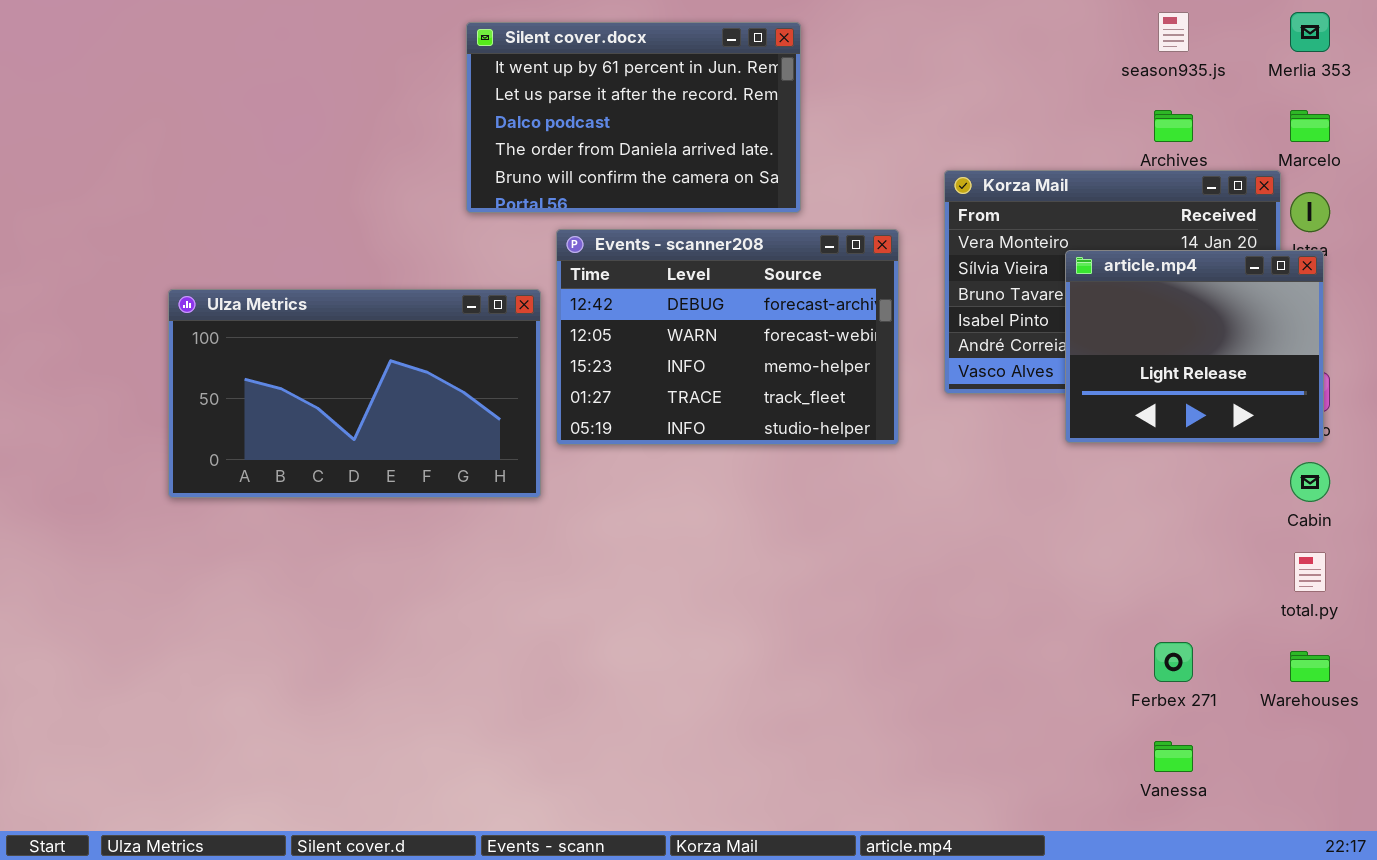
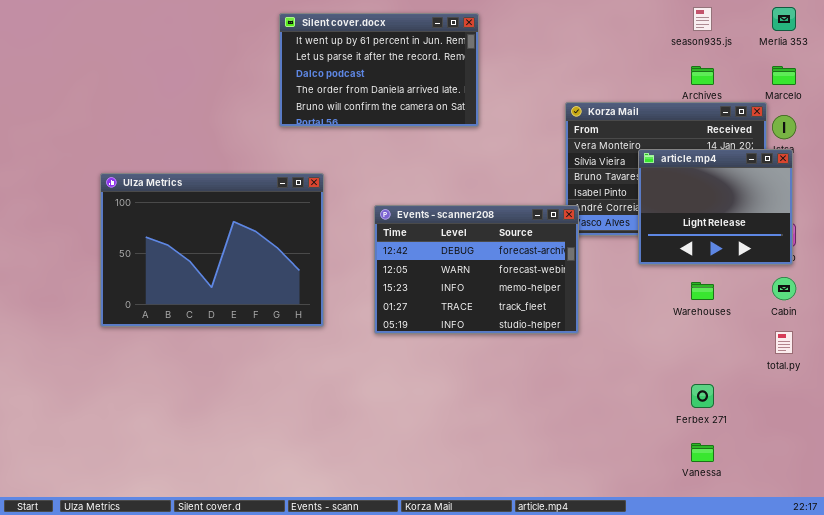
Events - scanner208: [556,229,899,445] -> [374,205,579,334], moved
Ulza Metrics: [168,289,541,498] -> [100,173,324,327], resized
Warehouses: [1290,651,1330,682] -> [691,282,714,300], moved

